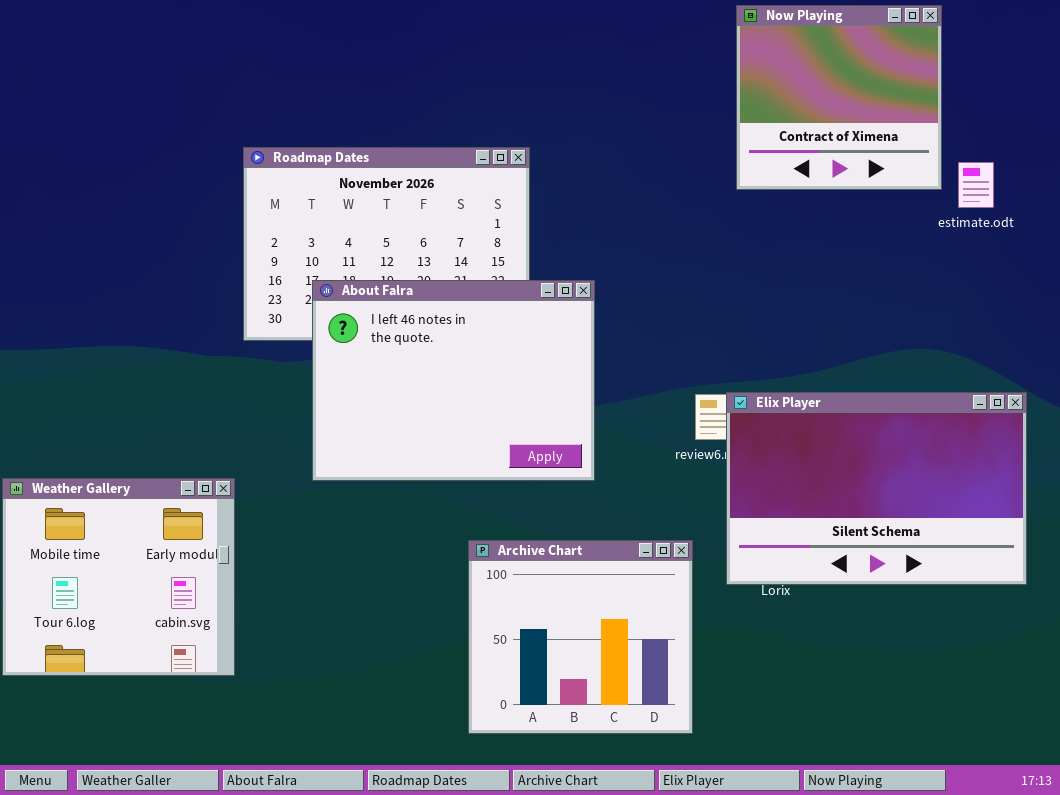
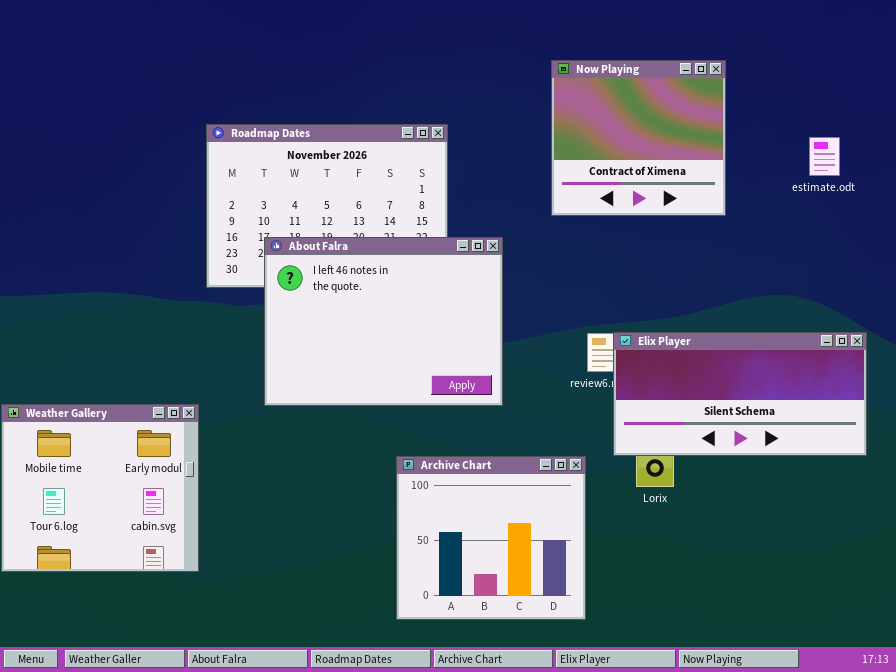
Now Playing: [736,5,942,190] -> [551,60,726,216], moved
Elix Player: [726,392,1027,585] -> [613,332,867,456], resized

